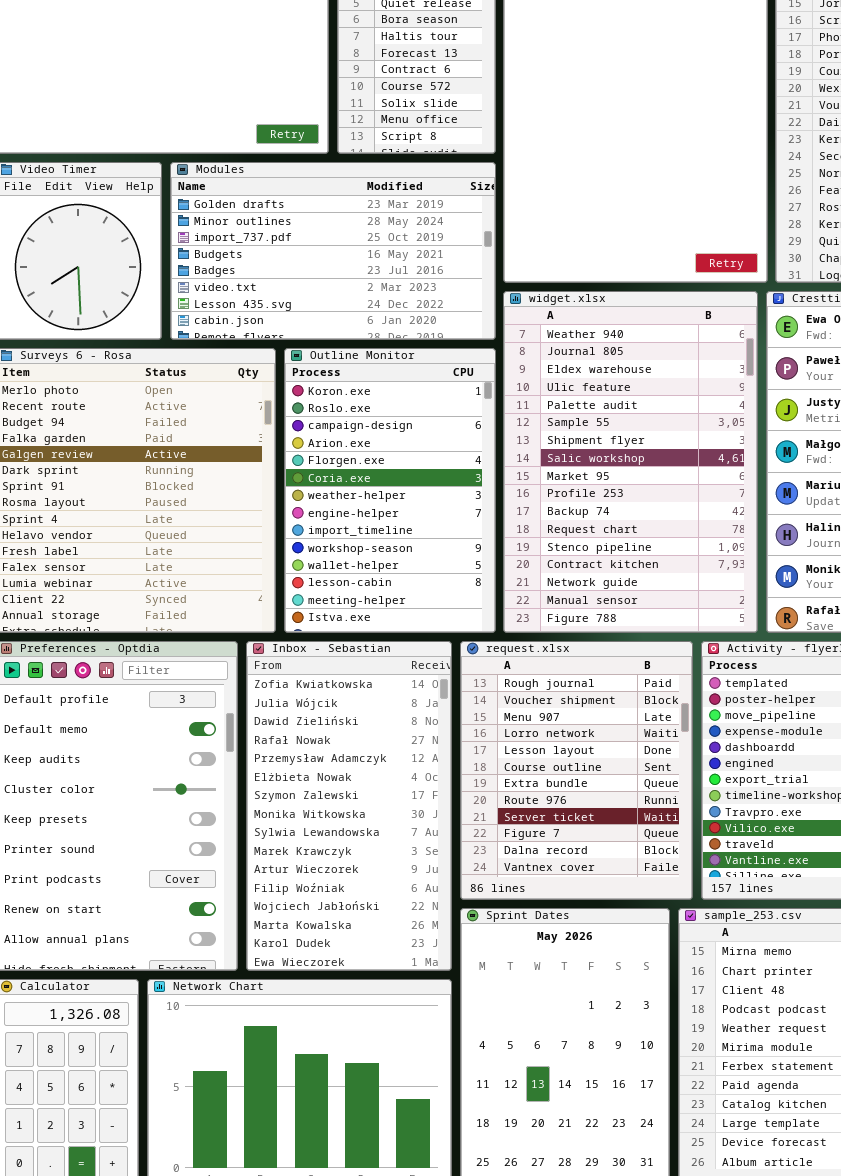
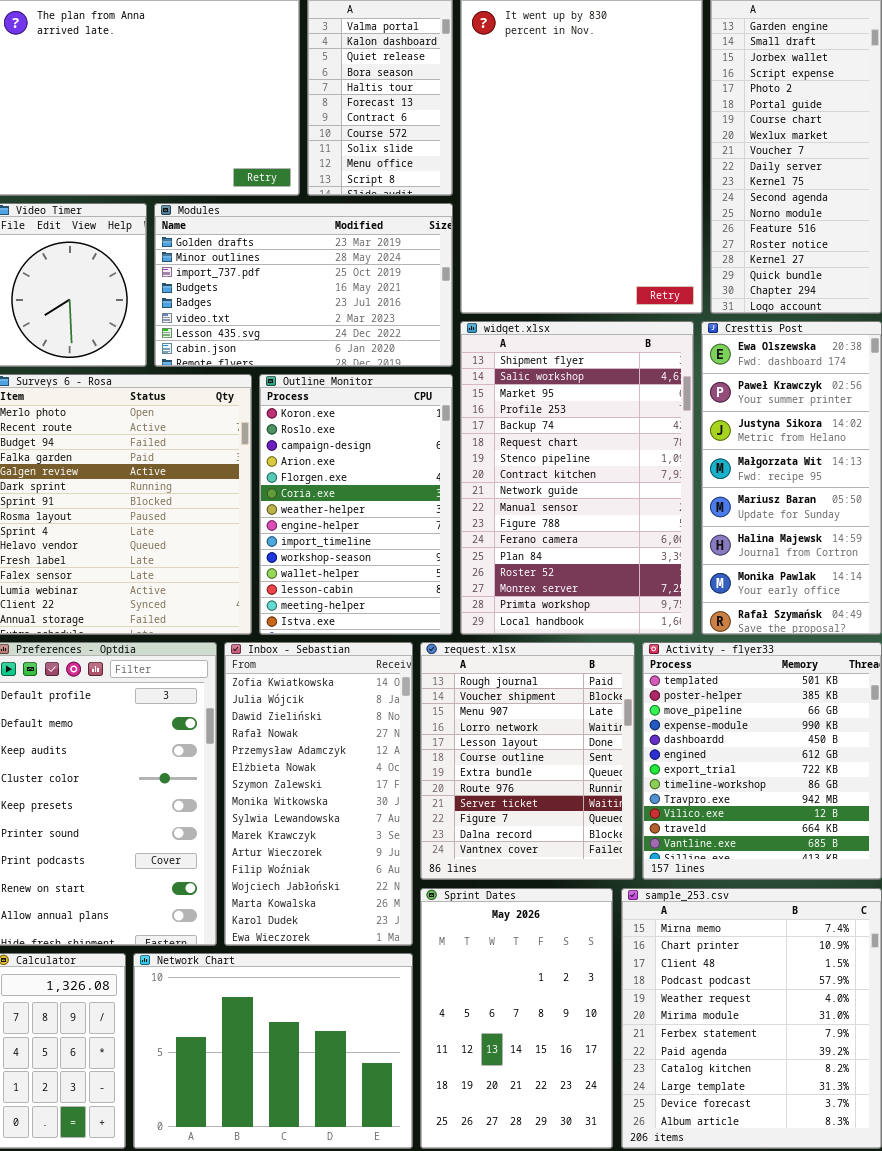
widget.xlsx: [503,291,758,633] -> [460,321,694,635], scrolled down 6 rows

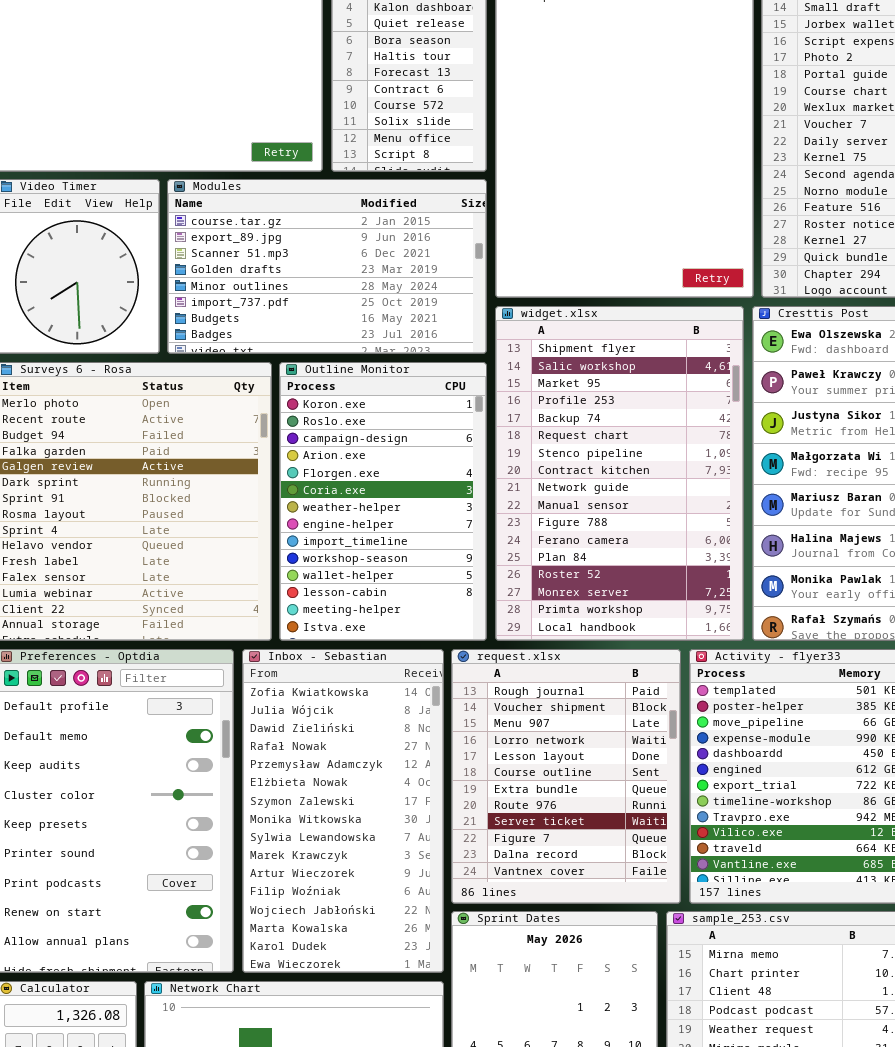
Modules: [154,203,453,367] -> [167,179,487,354], scrolled up 3 rows

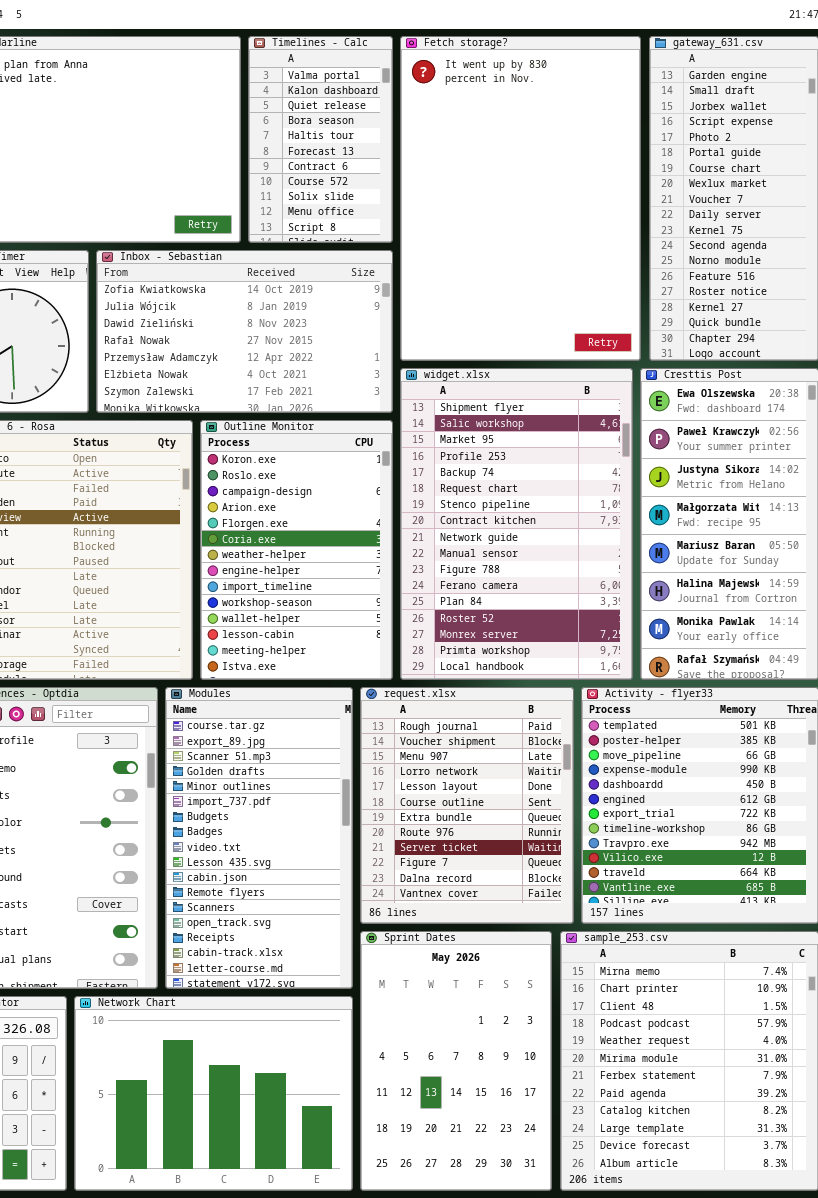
Modules: [167,179,487,354] -> [165,687,353,989], moved, resized
Inbox - Sebastian: [242,649,444,973] -> [96,250,393,413], moved, resized

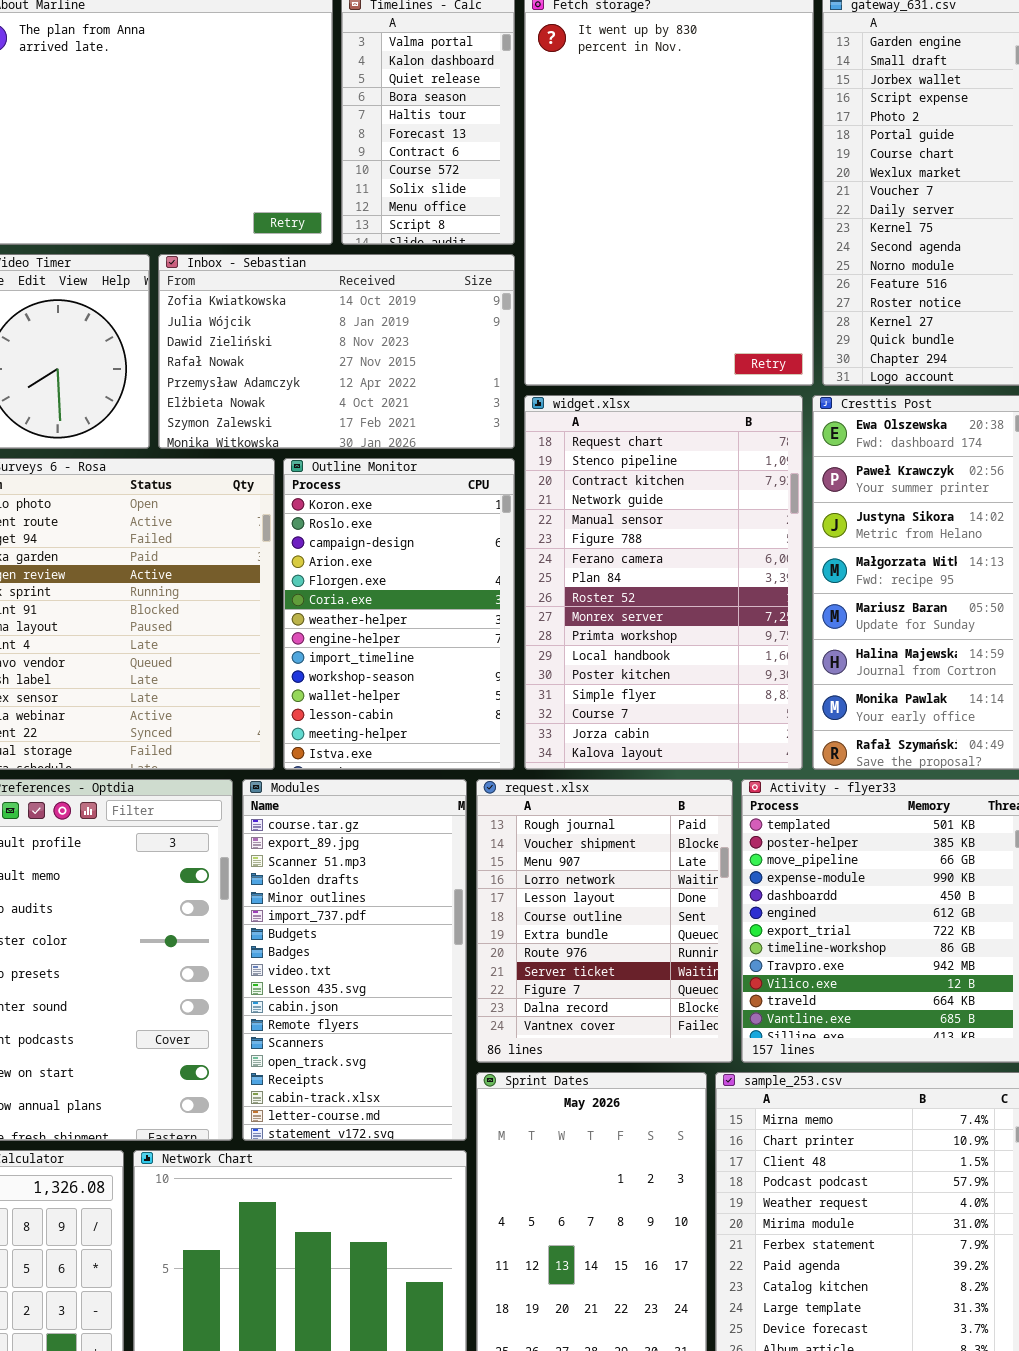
widget.xlsx: [400,368,633,680] -> [524,395,803,770], scrolled down 5 rows

